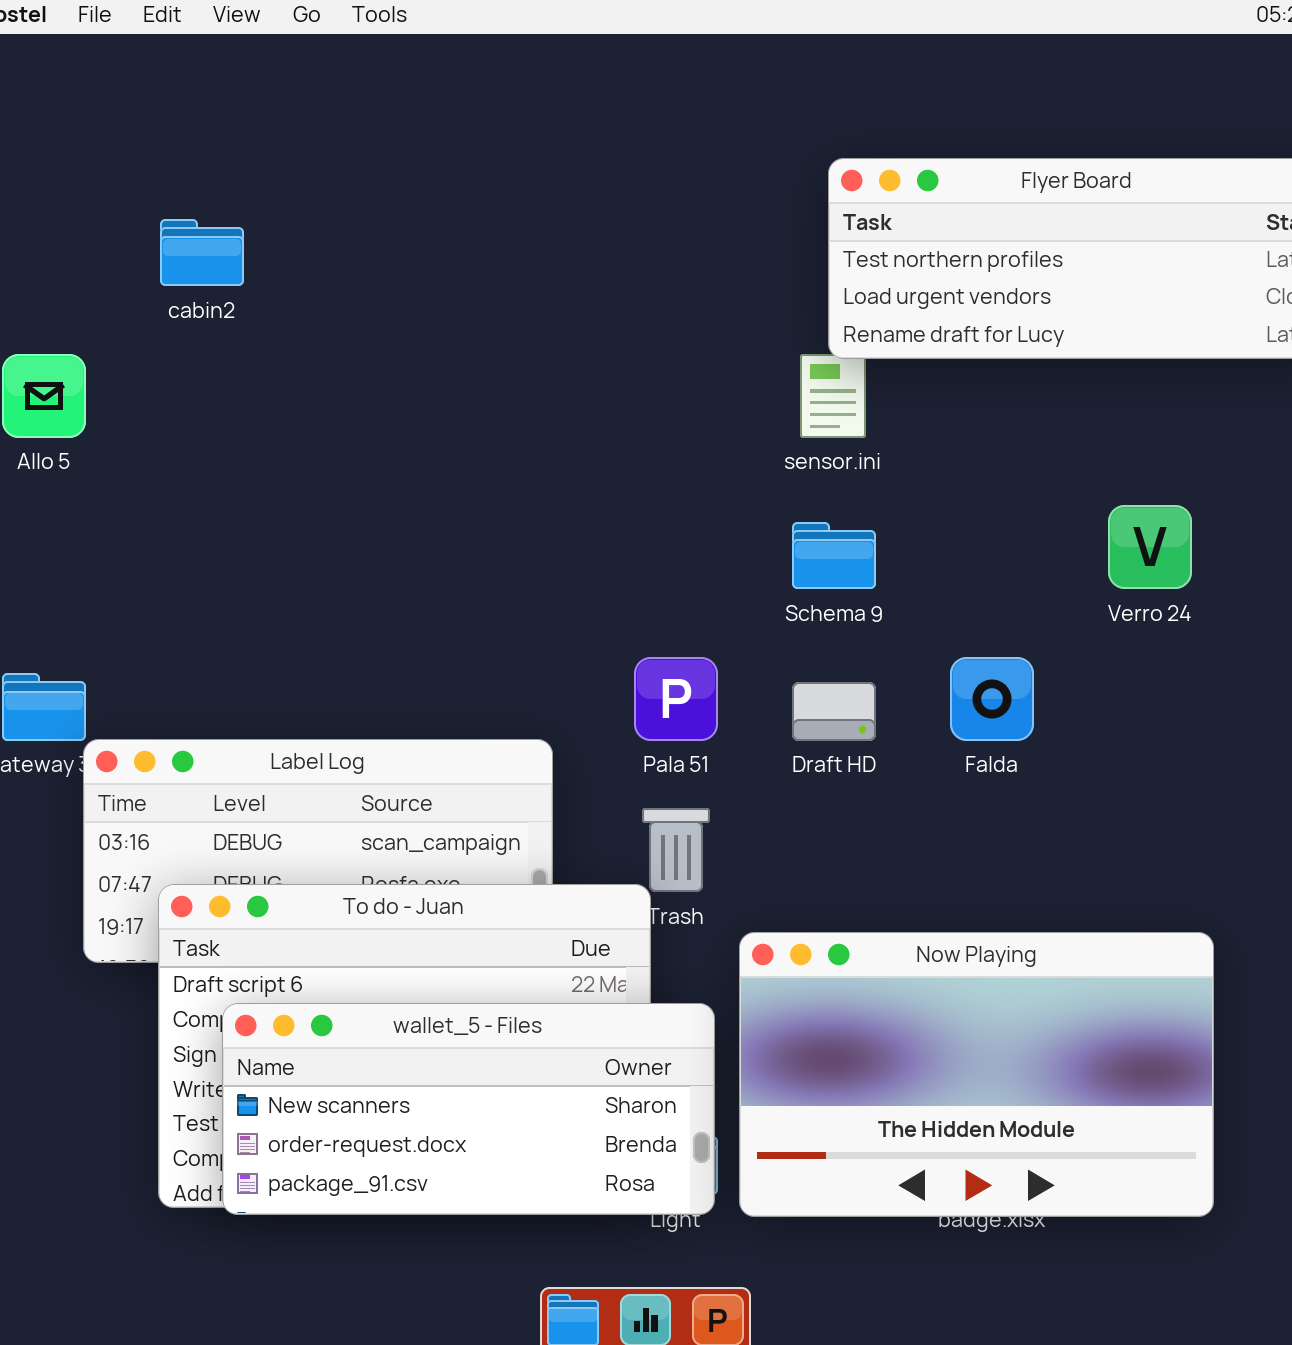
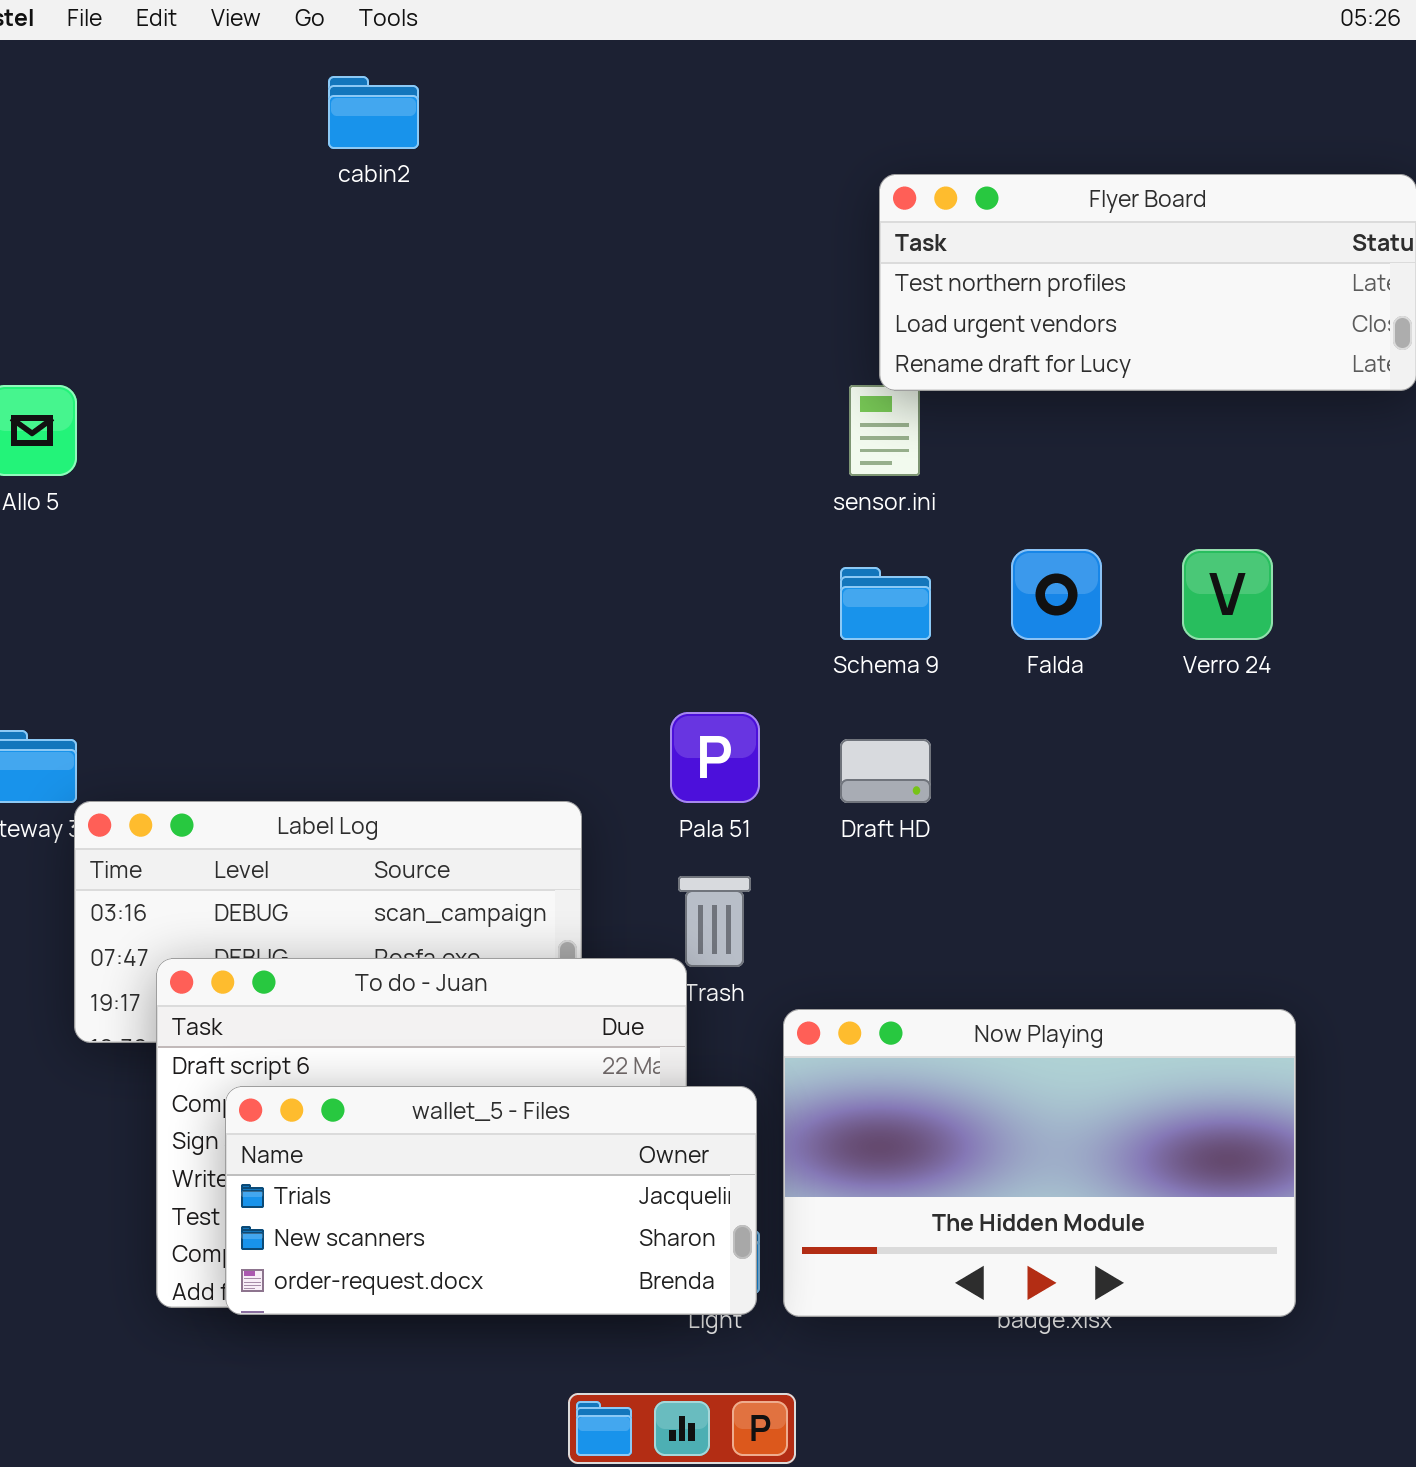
cabin2: [160,219,244,286] -> [328,76,419,149], moved
Falda: [950,657,1034,741] -> [1011,549,1102,640], moved
wallet_5 - Files: [222,1003,715,1215] -> [225,1086,757,1315], scrolled up 1 row

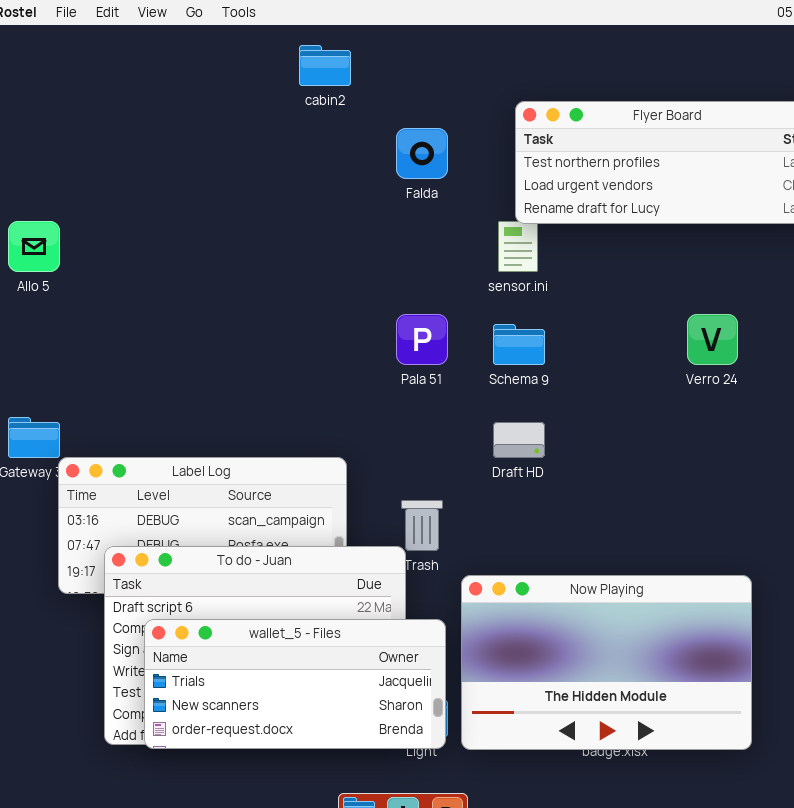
cabin2: [328,76,419,149] -> [299,45,351,86], moved
Falda: [1011,549,1102,640] -> [396,128,448,179], moved
Pala 51: [670,712,760,803] -> [396,314,448,365], moved

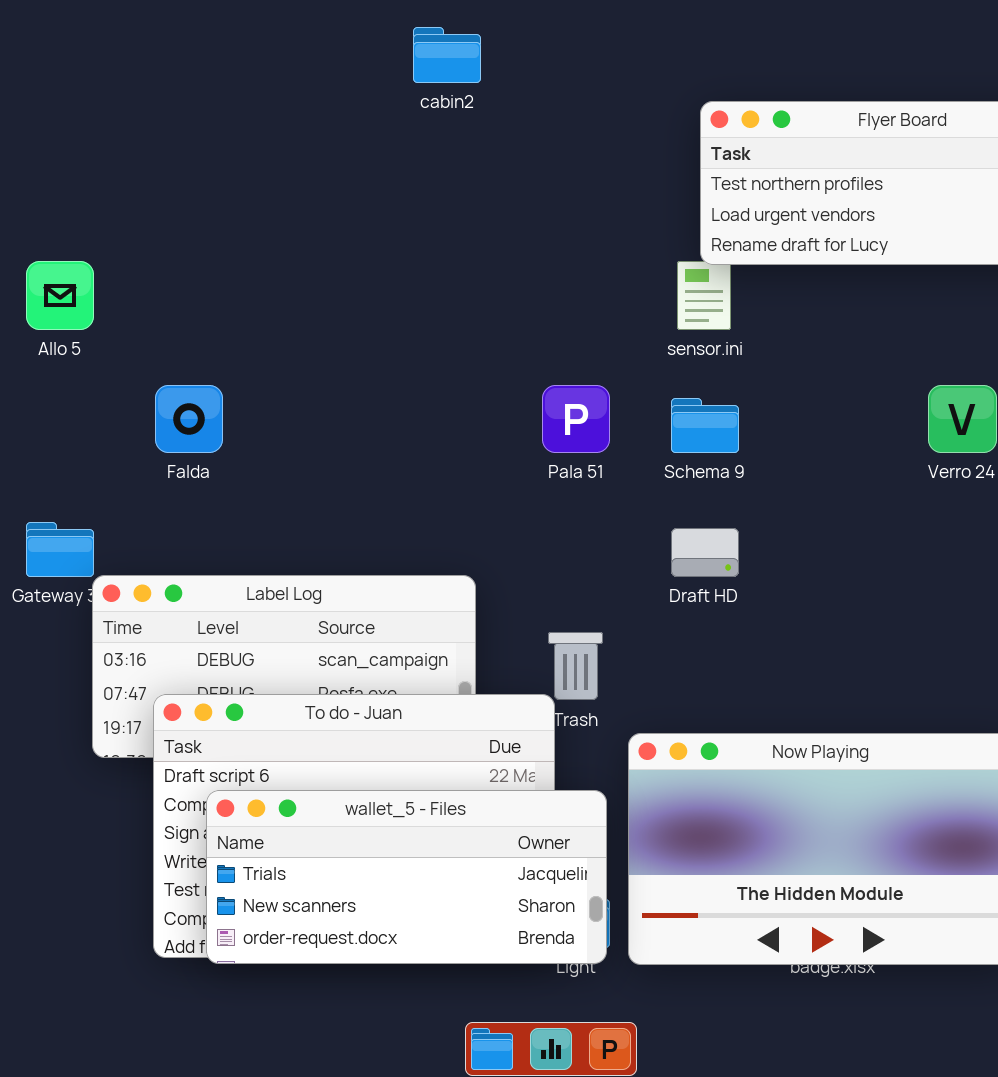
Falda: [396,128,448,179] -> [155,385,223,453], moved

